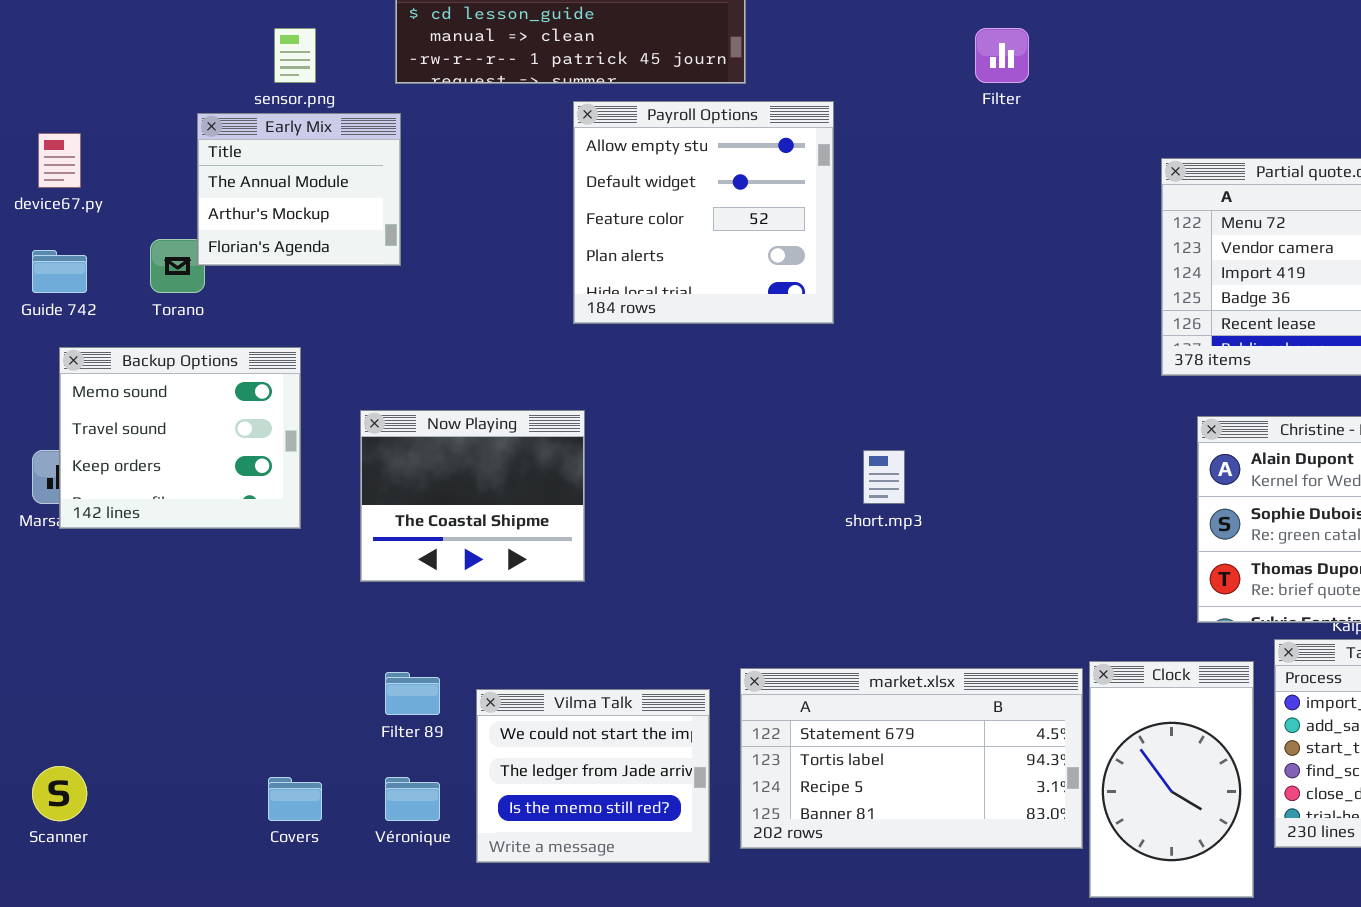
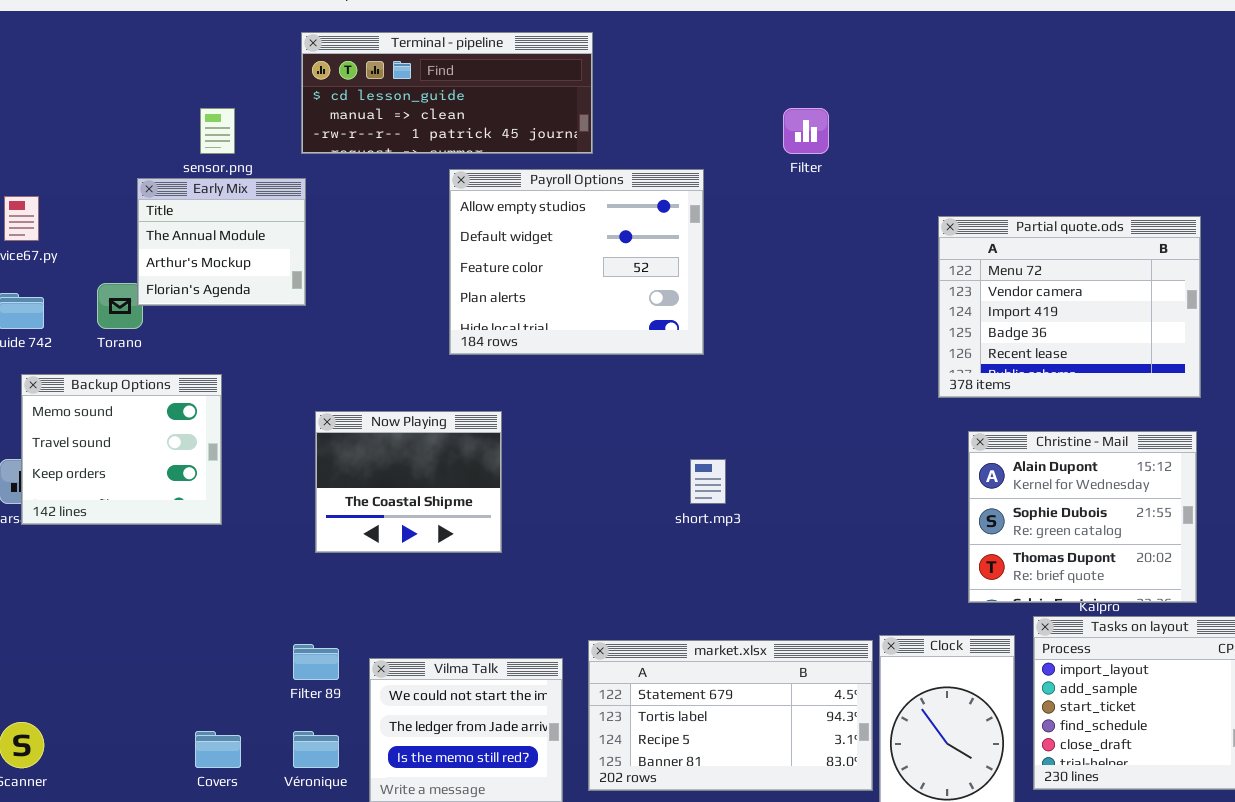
Payroll Options: [573,101,834,324] -> [449,169,704,355], resized
Now Playing: [360,410,585,582] -> [315,411,502,553], moved

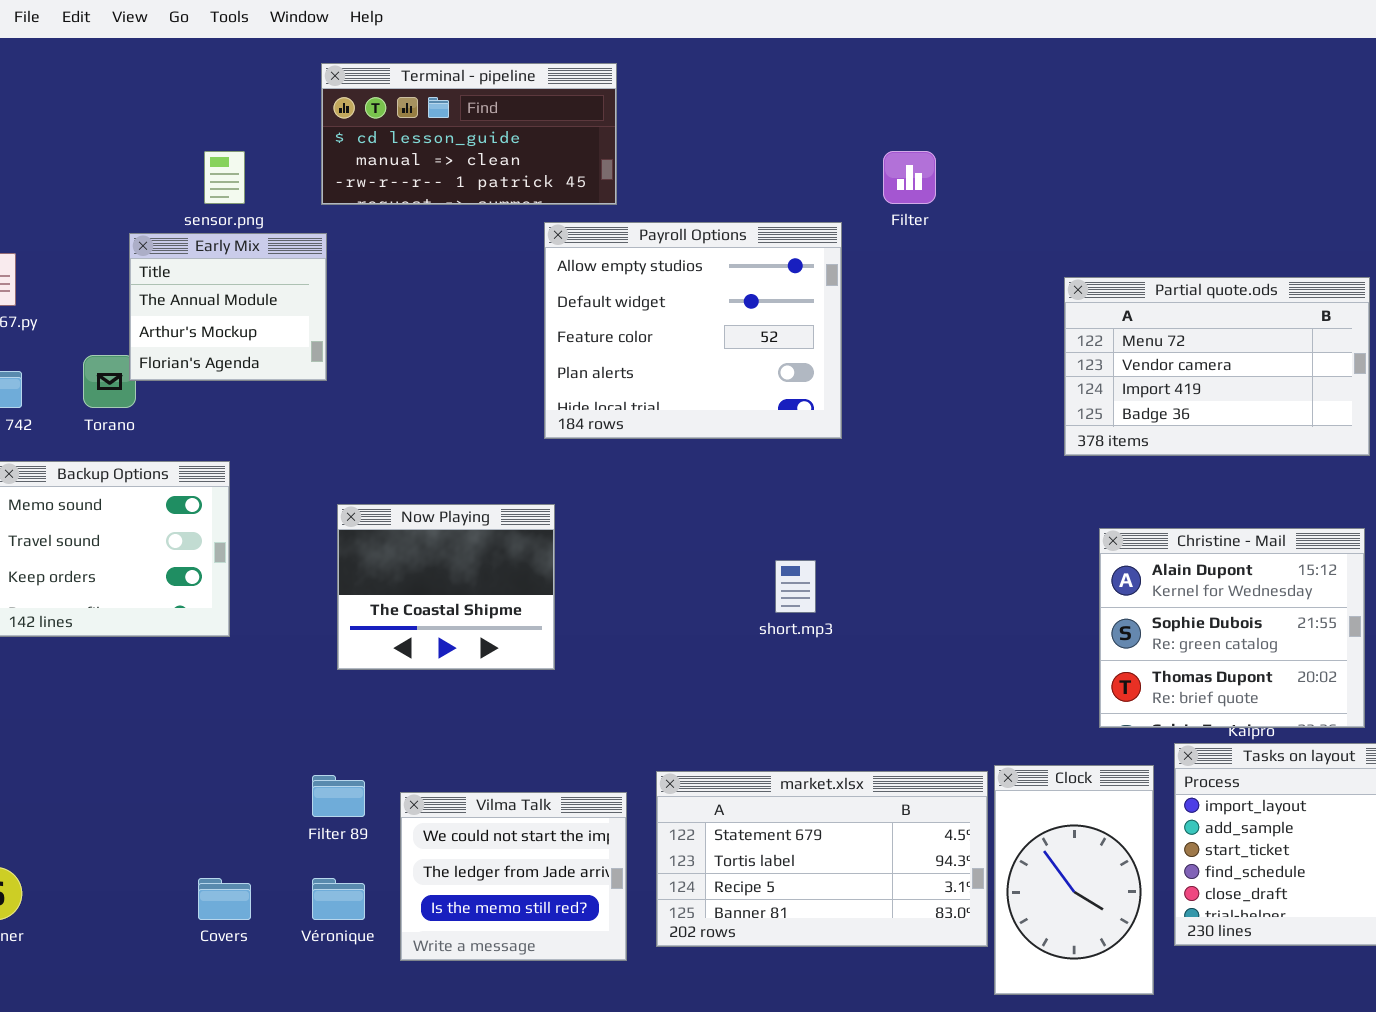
Terminal - pipeline: [301,32,593,154] -> [321,63,617,205], resized
Payroll Options: [449,169,704,355] -> [544,222,842,439], moved
Partial quote.ods: [938,216,1201,398] -> [1064,277,1370,456], resized

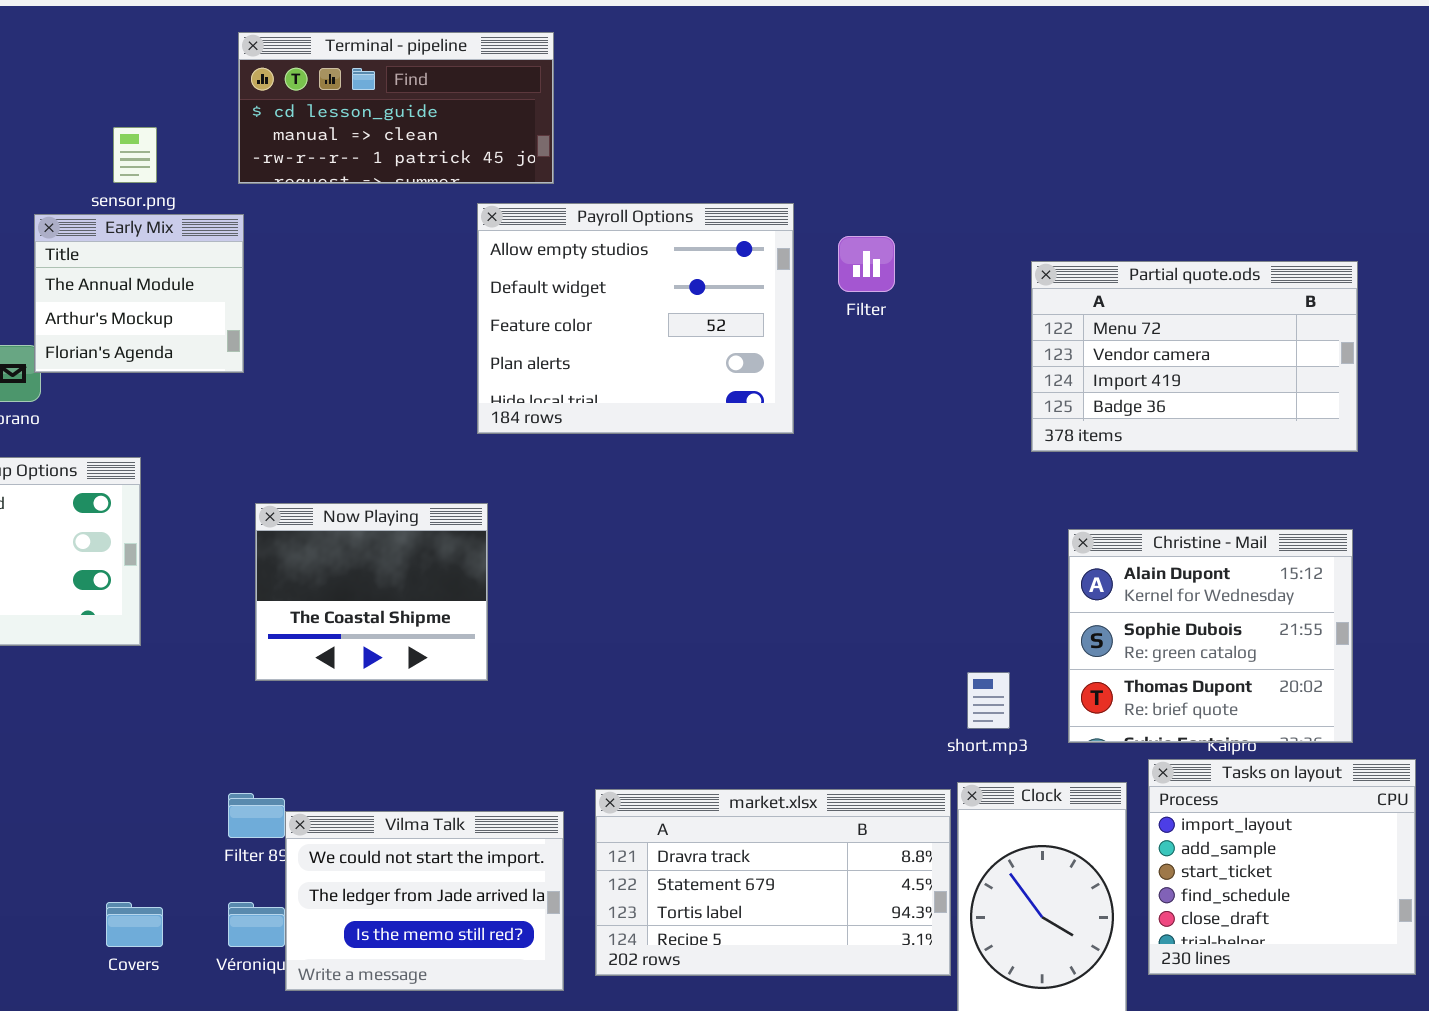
Filter: [883,151,936,204] -> [838,236,895,292], moved
short.mp3: [775,560,816,613] -> [967,672,1010,729], moved
market.xlsx: [656,771,988,947] -> [595,789,951,976], scrolled up 1 row
Vilma Talk: [400,792,627,961] -> [285,811,564,991], resized

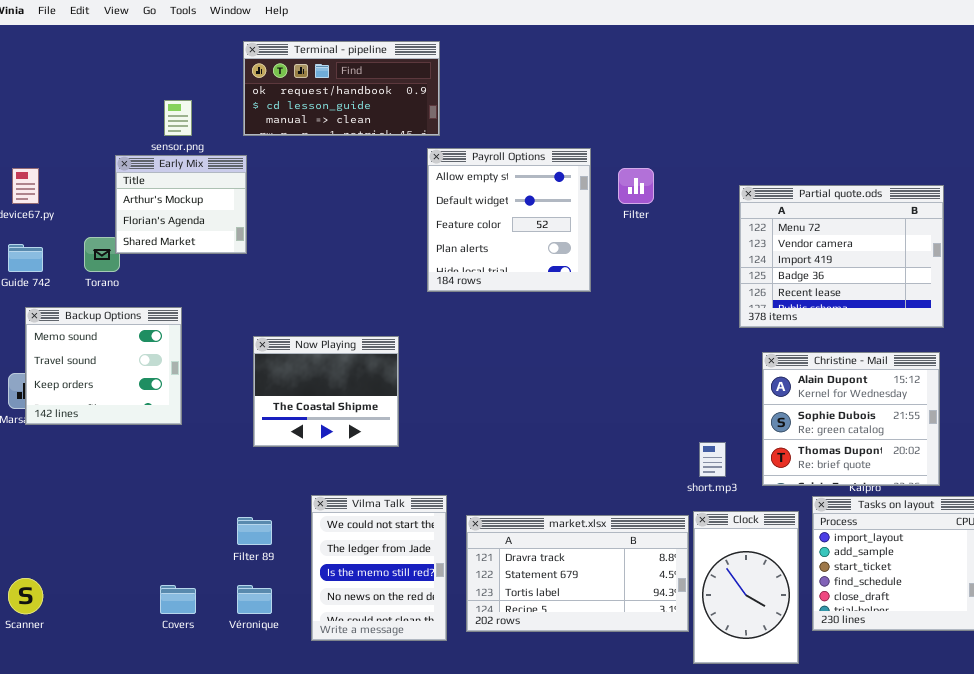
Terminal - pipeline: [238,32,554,184] -> [243,41,440,136], scrolled up 1 row
Payroll Options: [477,203,794,434] -> [427,148,591,292], resized
Early Mix: [34,214,244,373] -> [115,155,247,254], scrolled down 1 row
Partial quote.ods: [1031,261,1358,452] -> [739,185,944,328], resized
Vilma Talk: [285,811,564,991] -> [311,495,447,641], resized

